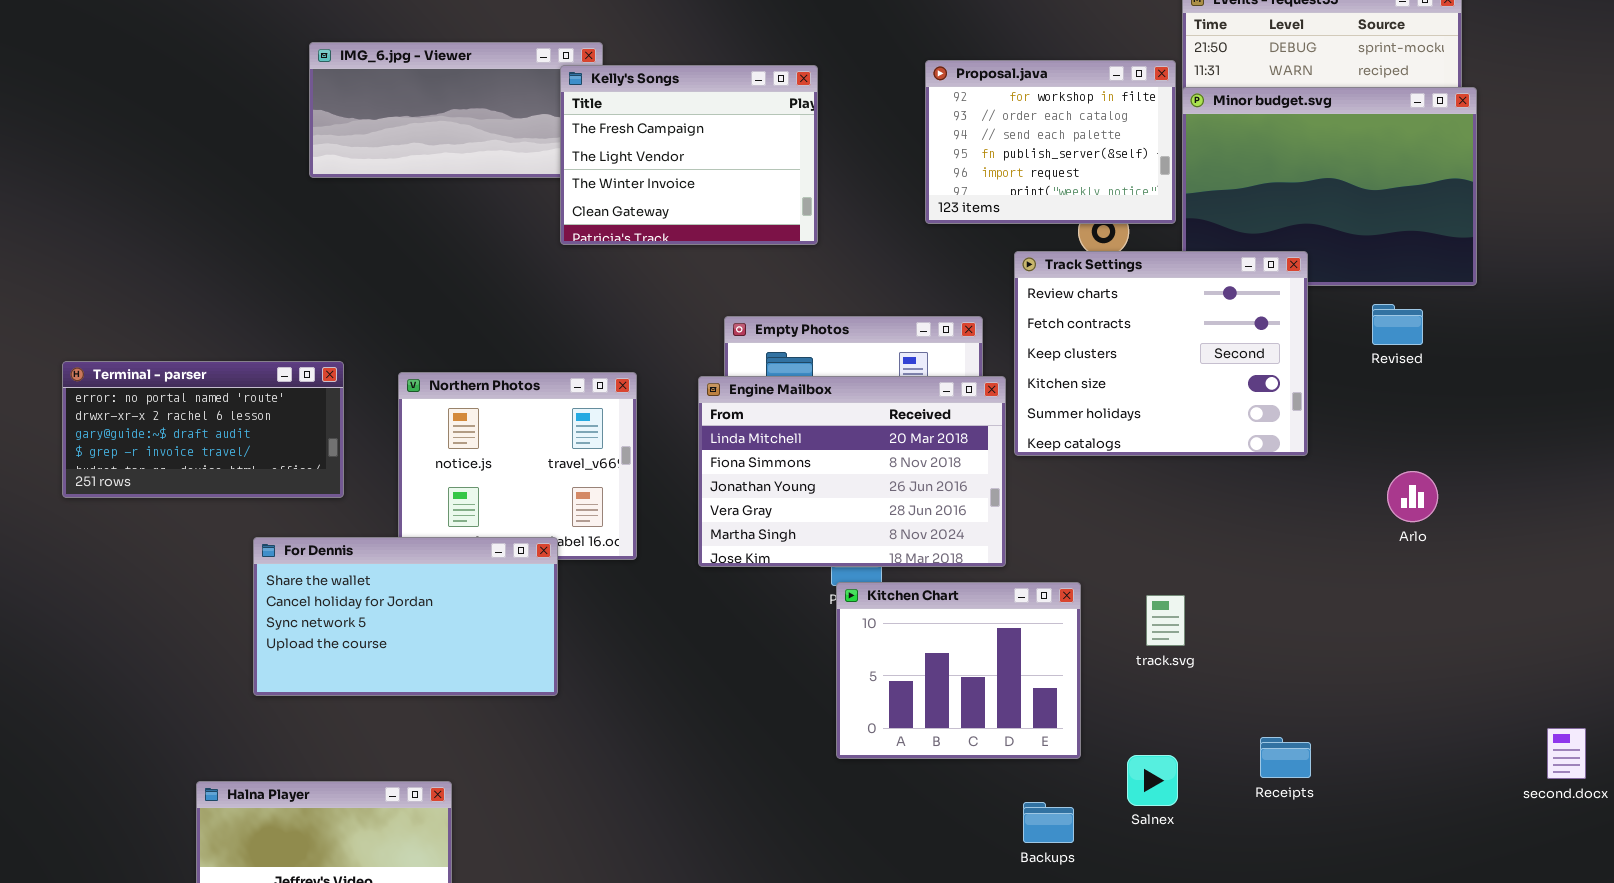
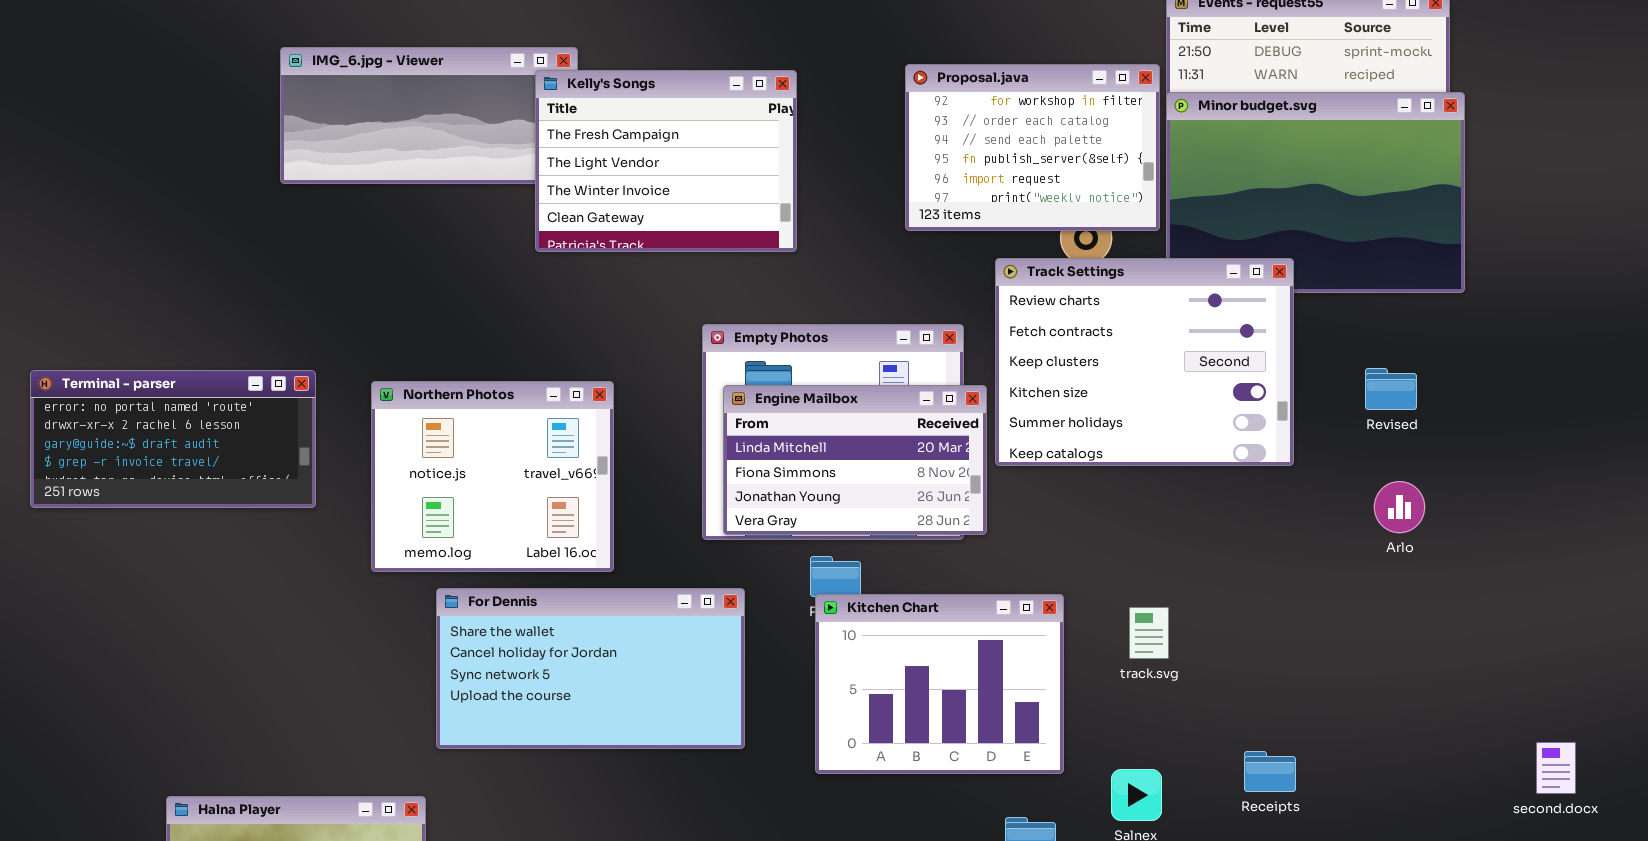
Revised: [1372,304,1423,345] -> [1365,368,1417,410], moved
Engine Mailbox: [698,376,1006,567] -> [723,385,987,535], resized
For Dennis: [253,537,558,696] -> [436,588,745,749], moved

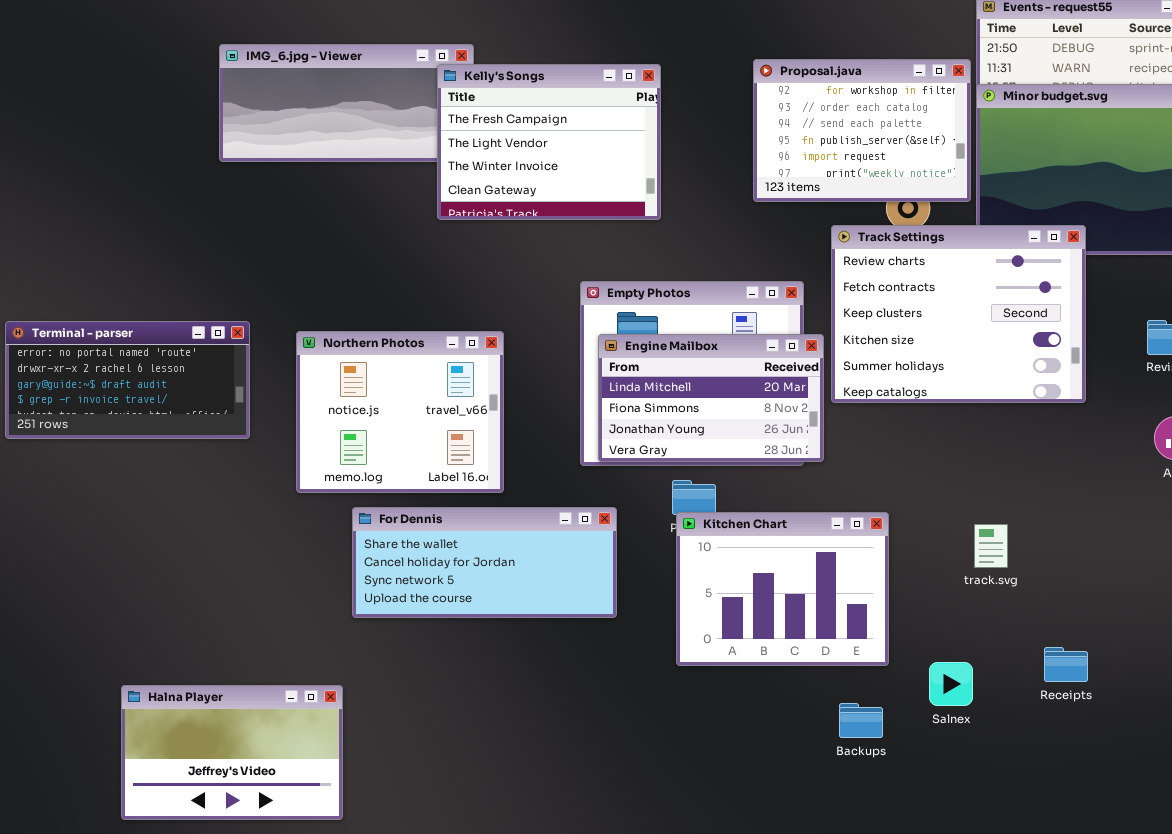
For Dennis: [436,588,745,749] -> [352,507,617,618], resized
track.svg: [1129,607,1169,659] -> [974,524,1008,568], moved

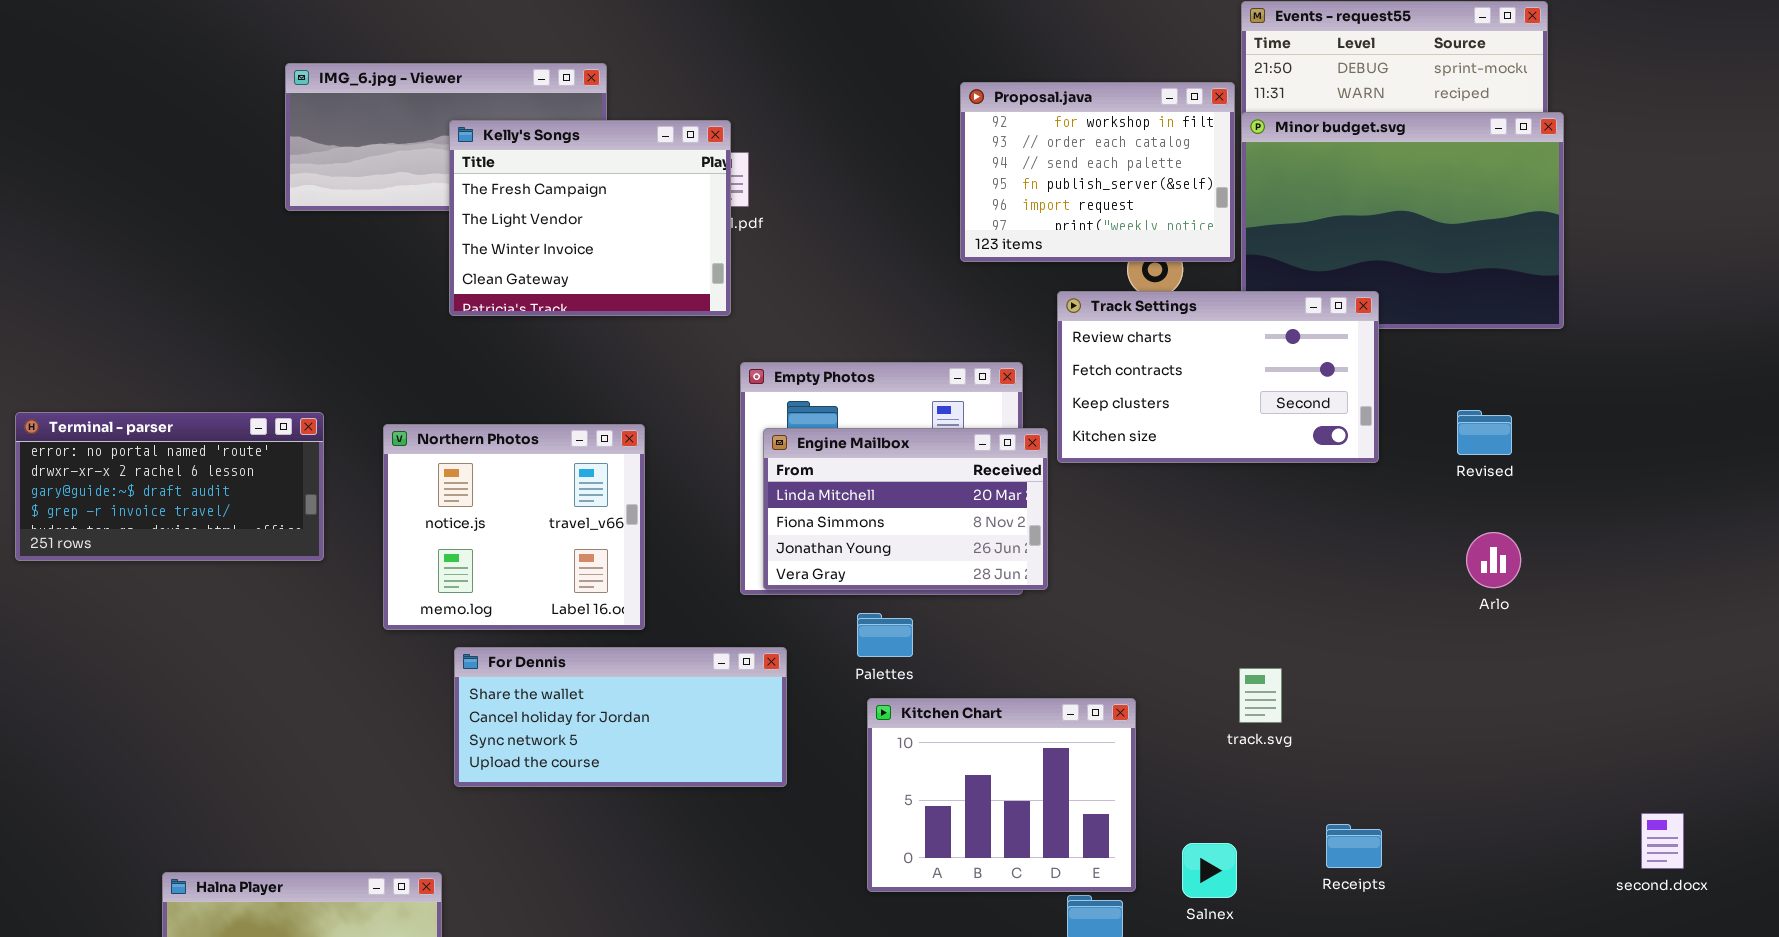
Kelly's Songs: [437,64,661,220] -> [449,120,731,316], moved
Track Settings: [831,225,1086,403] -> [1057,291,1379,463], resized
Kitchen Chart: [676,512,889,666] -> [867,698,1136,892], moved

